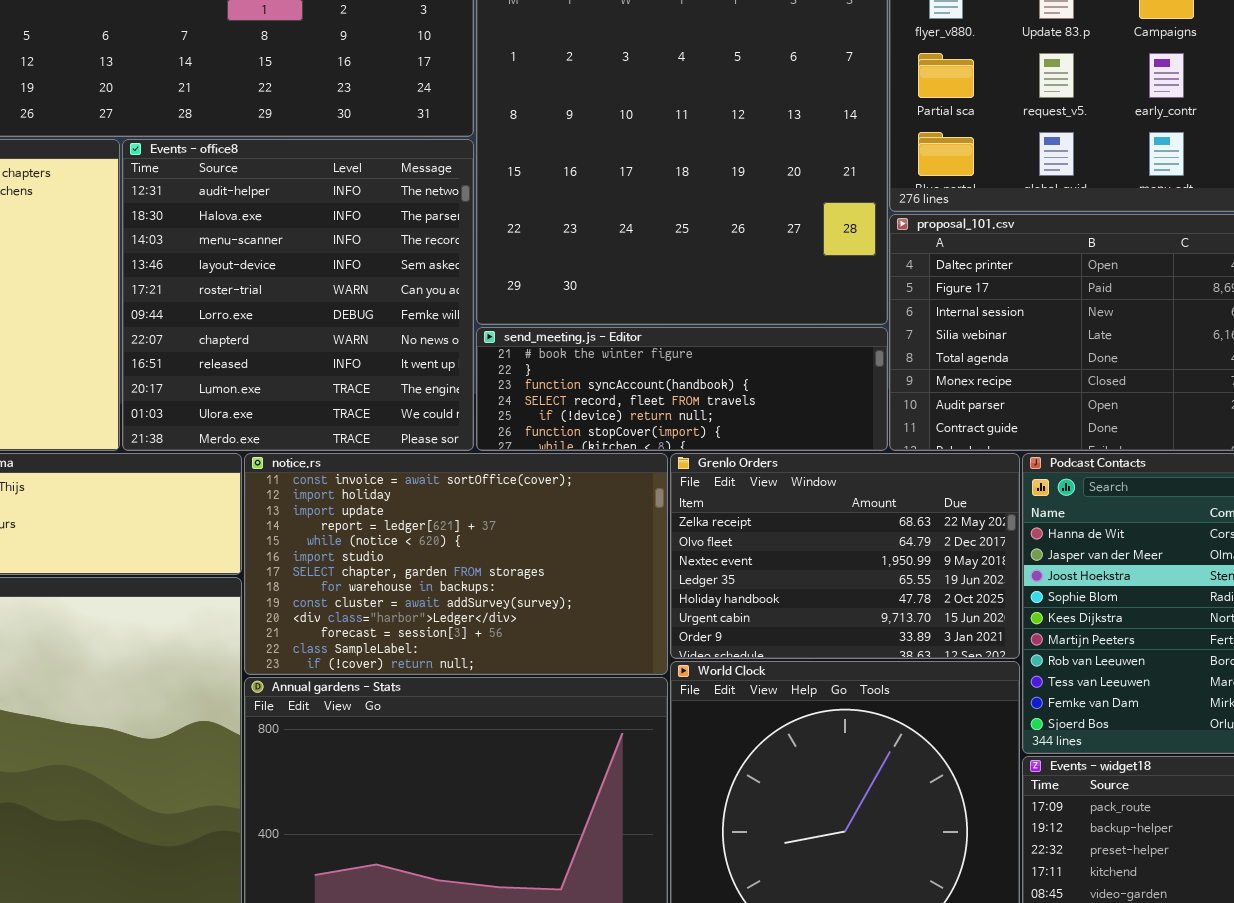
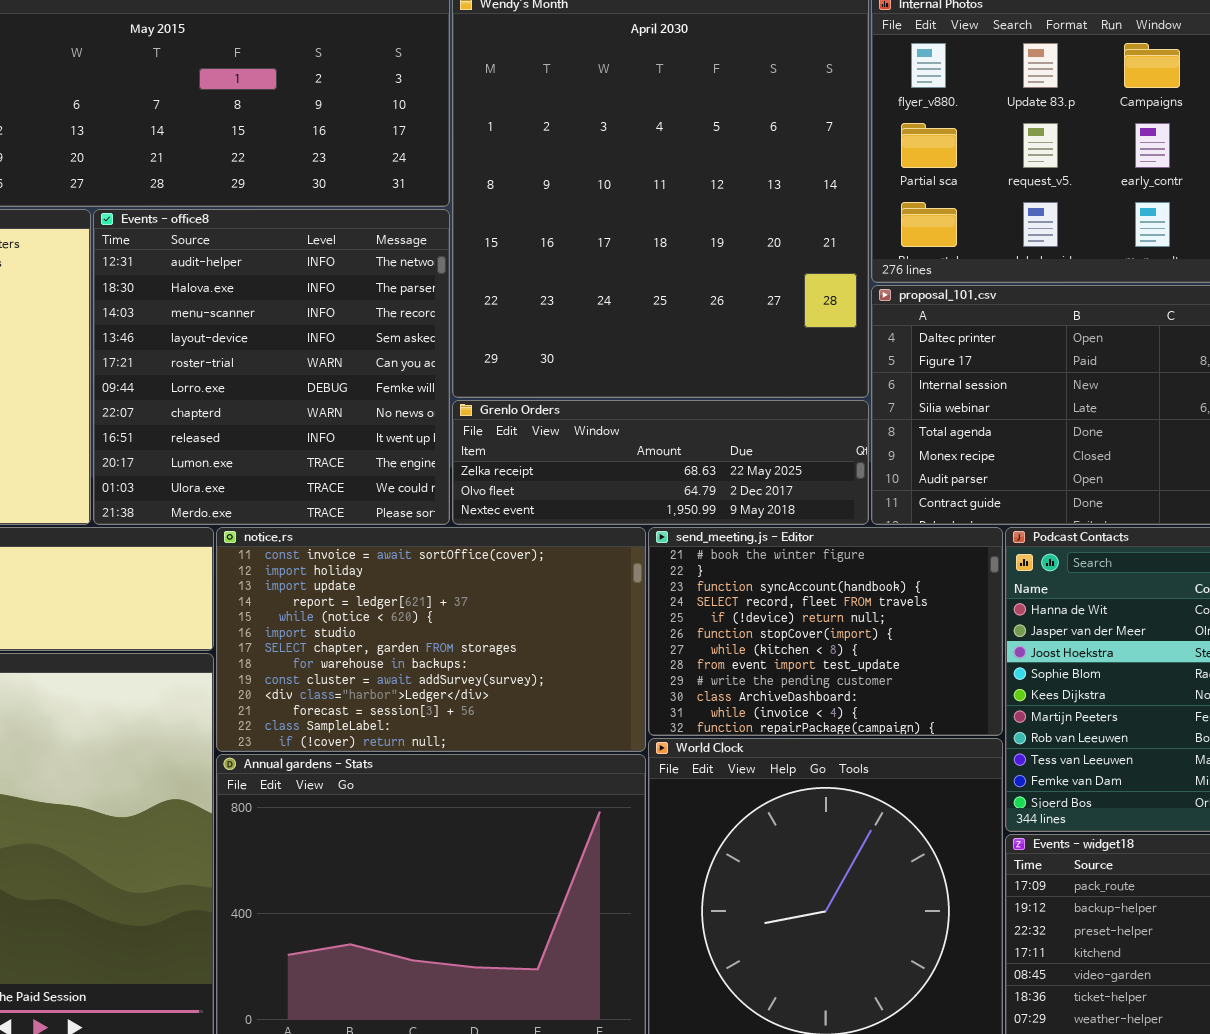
send_meeting.js - Editor: [476,327,888,451] -> [648,527,1003,736], moved, resized
Grenlo Orders: [670,453,1020,659] -> [452,400,869,525], moved, resized

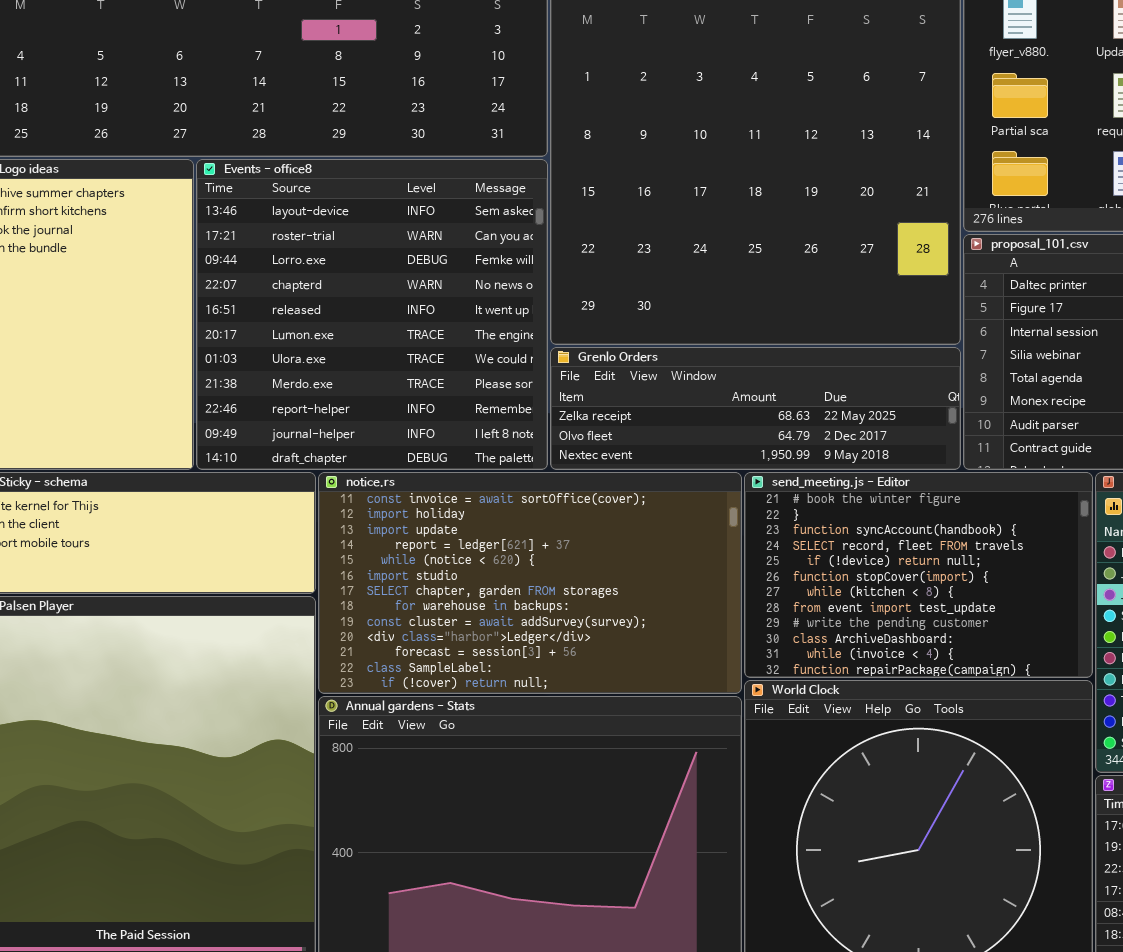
Events - office8: [93,209,450,525] -> [196,159,548,470], scrolled down 3 rows

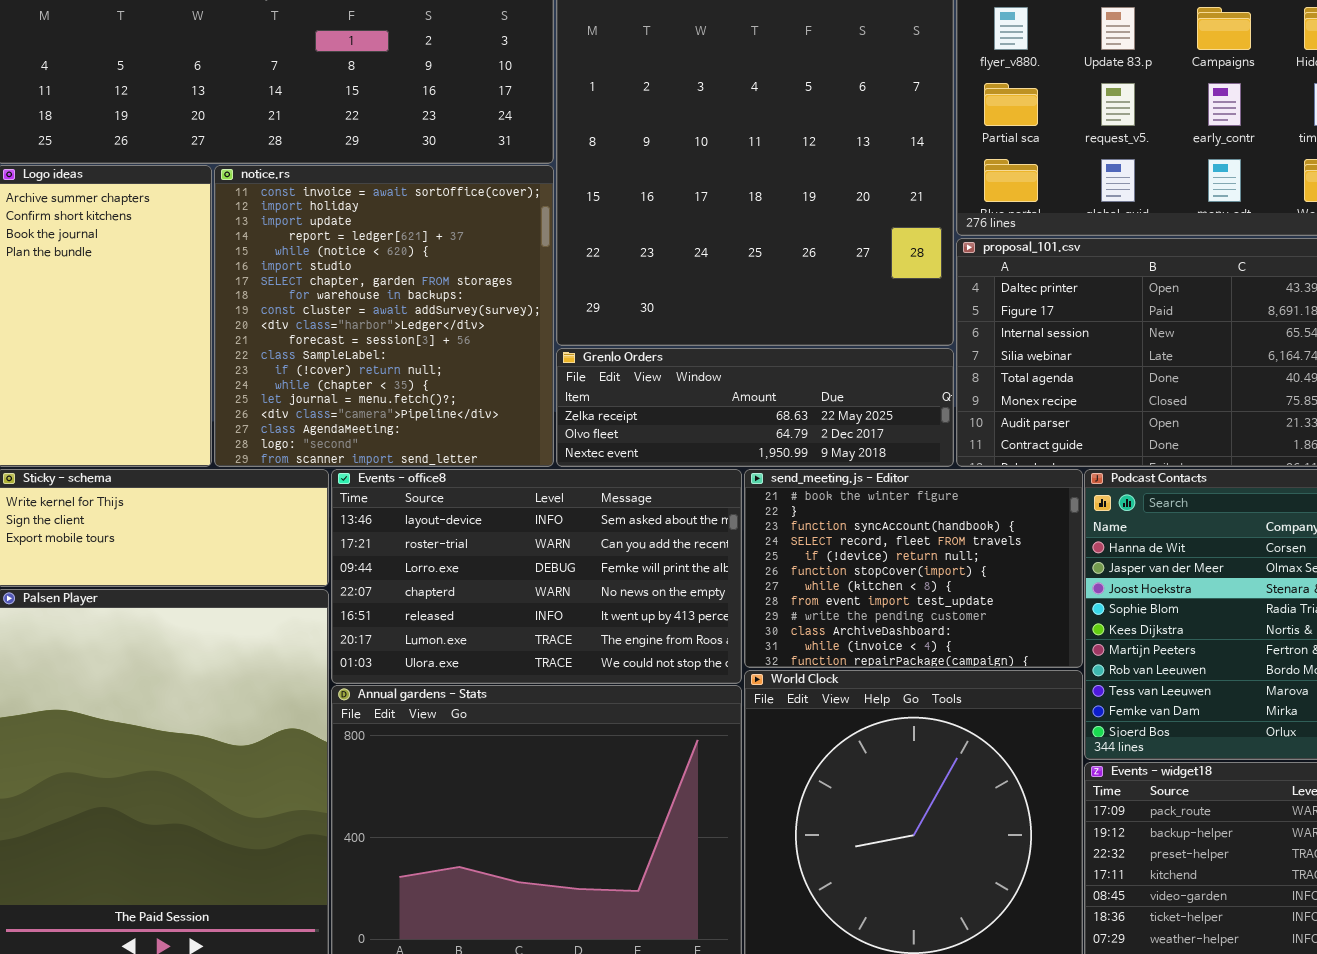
Events - office8: [196,159,548,470] -> [331,469,742,684], moved, resized
notice.rs: [318,472,742,694] -> [214,165,554,467], moved, resized

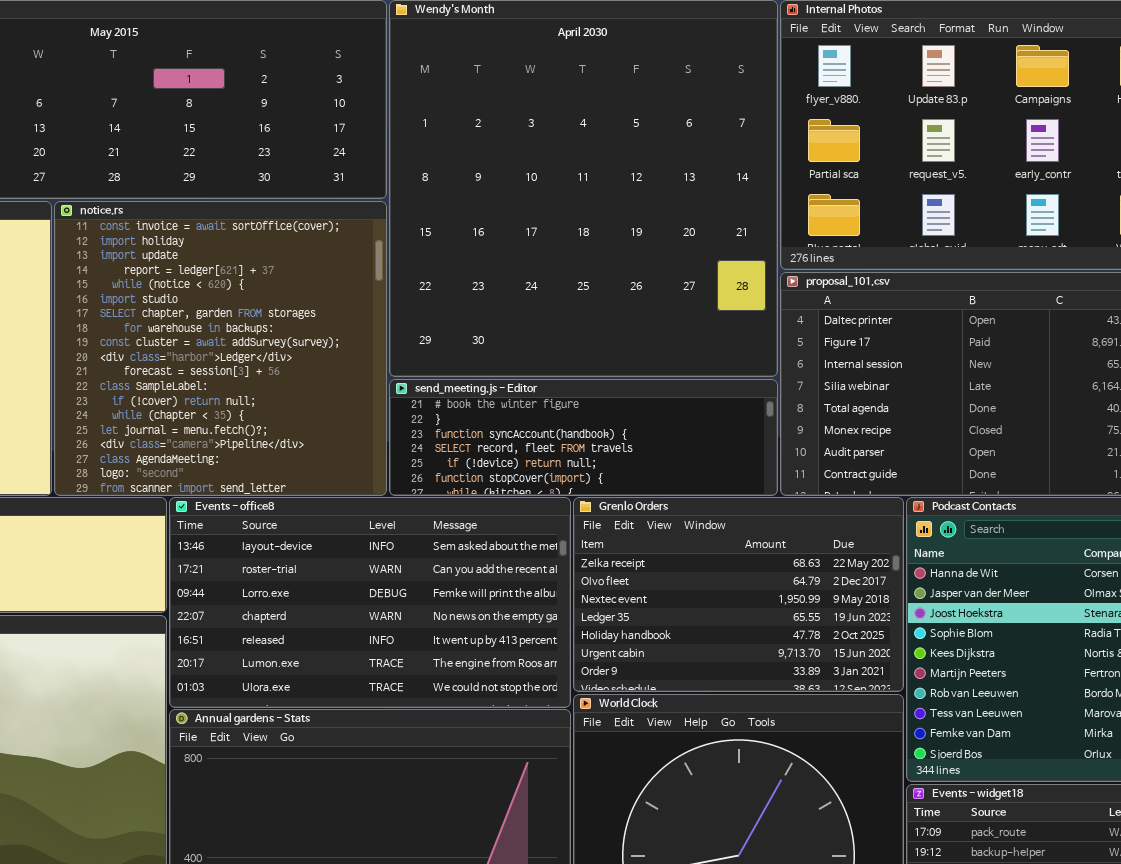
Grenlo Orders: [556,348,954,467] -> [573,497,904,692], moved, resized
send_meeting.js - Editor: [744,469,1083,668] -> [389,379,778,496], moved, resized

